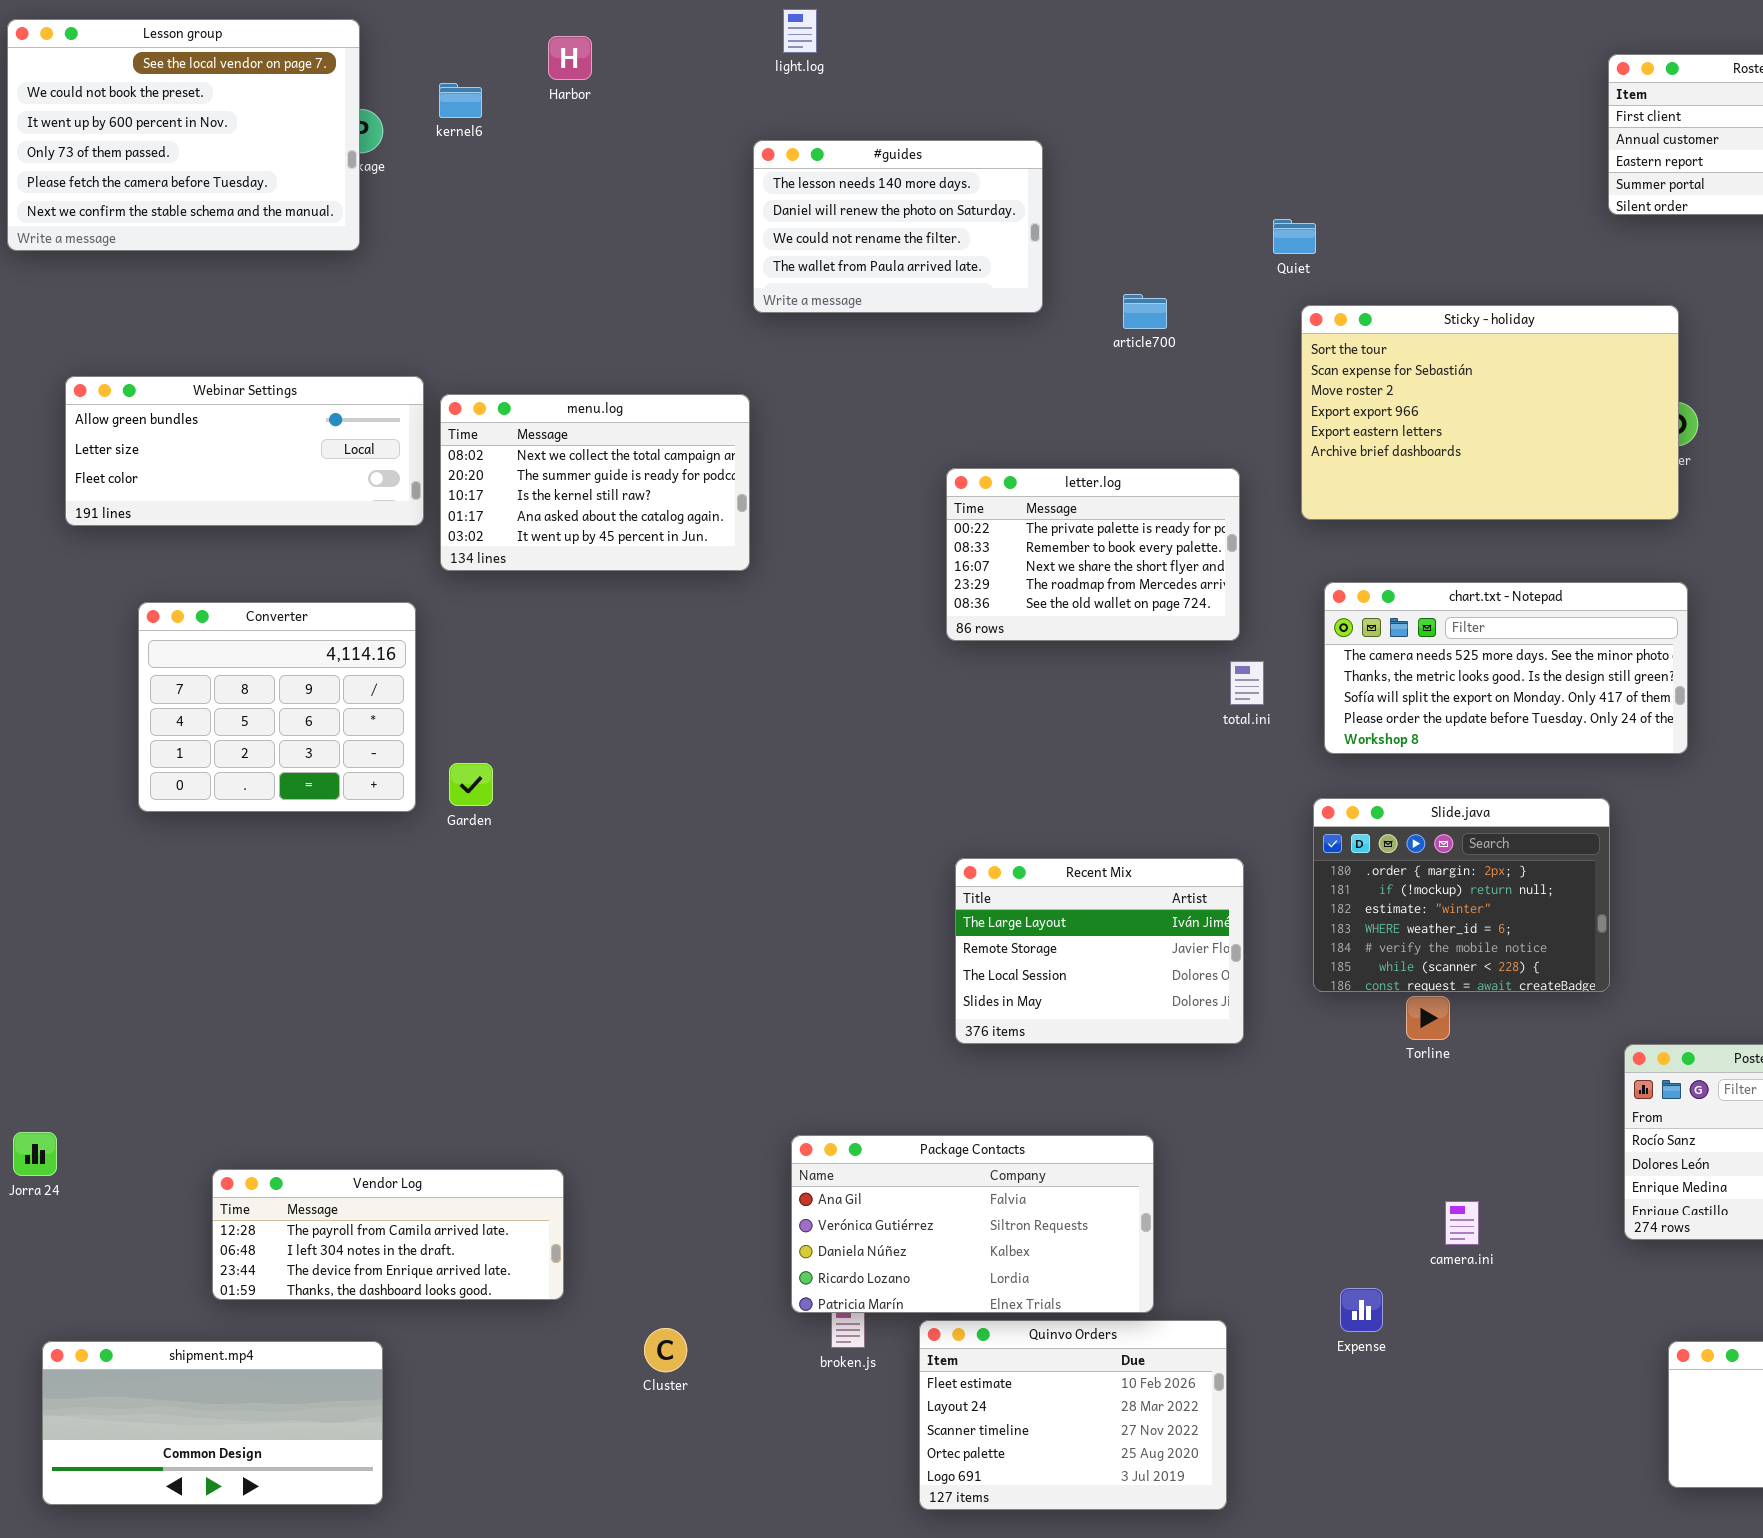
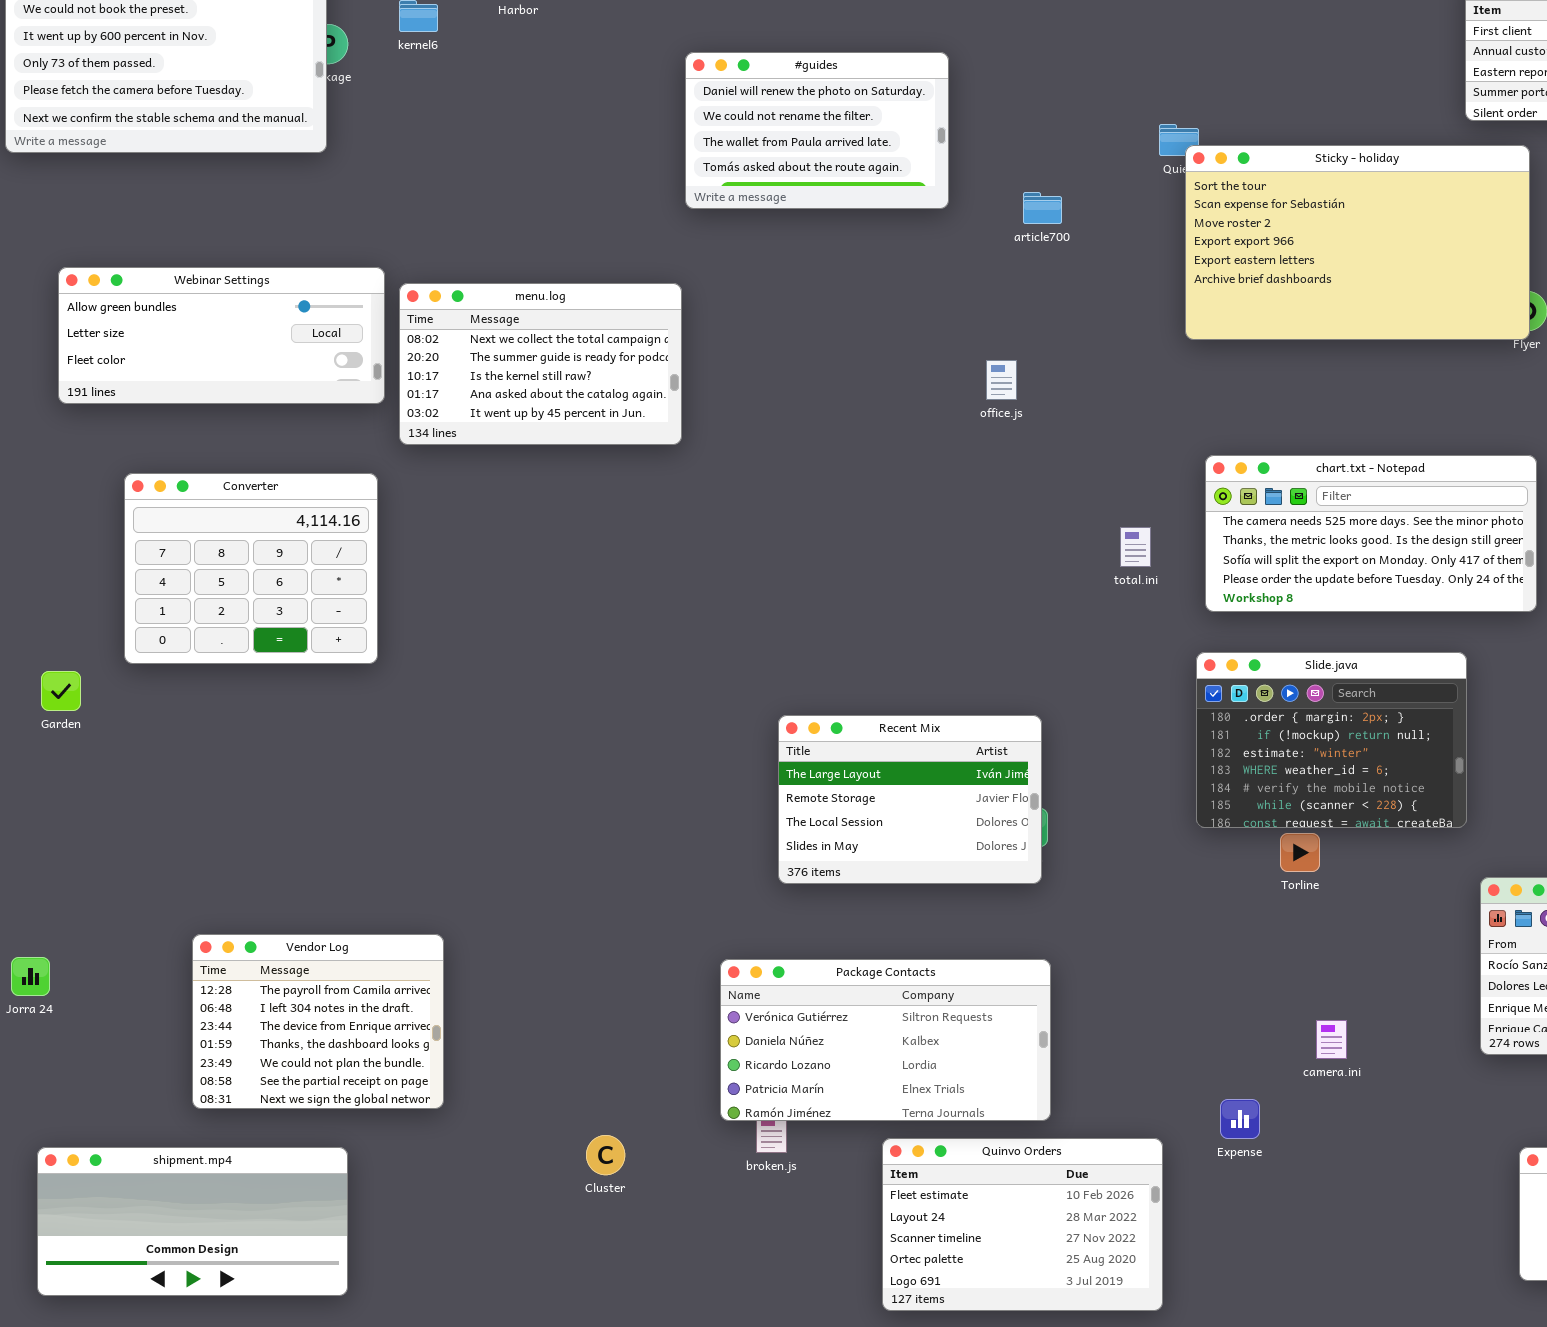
#guides: [753,140,1043,313] -> [685,52,949,209], scrolled down 1 row
Sticky - holiday: [1301,305,1679,520] -> [1185,145,1530,340], moved
letter.log: [946,468,1240,641] -> none, closed
Garden: [449,763,493,806] -> [41,671,81,711], moved
Recent Mix: [955,858,1244,1044] -> [778,715,1042,884], moved
Package Contacts: [791,1135,1154,1313] -> [720,959,1051,1121], scrolled down 1 row
Vendor Log: [212,1169,564,1300] -> [192,934,444,1109], resized
Quinvo Orders: [919,1320,1227,1510] -> [882,1138,1163,1311], moved

